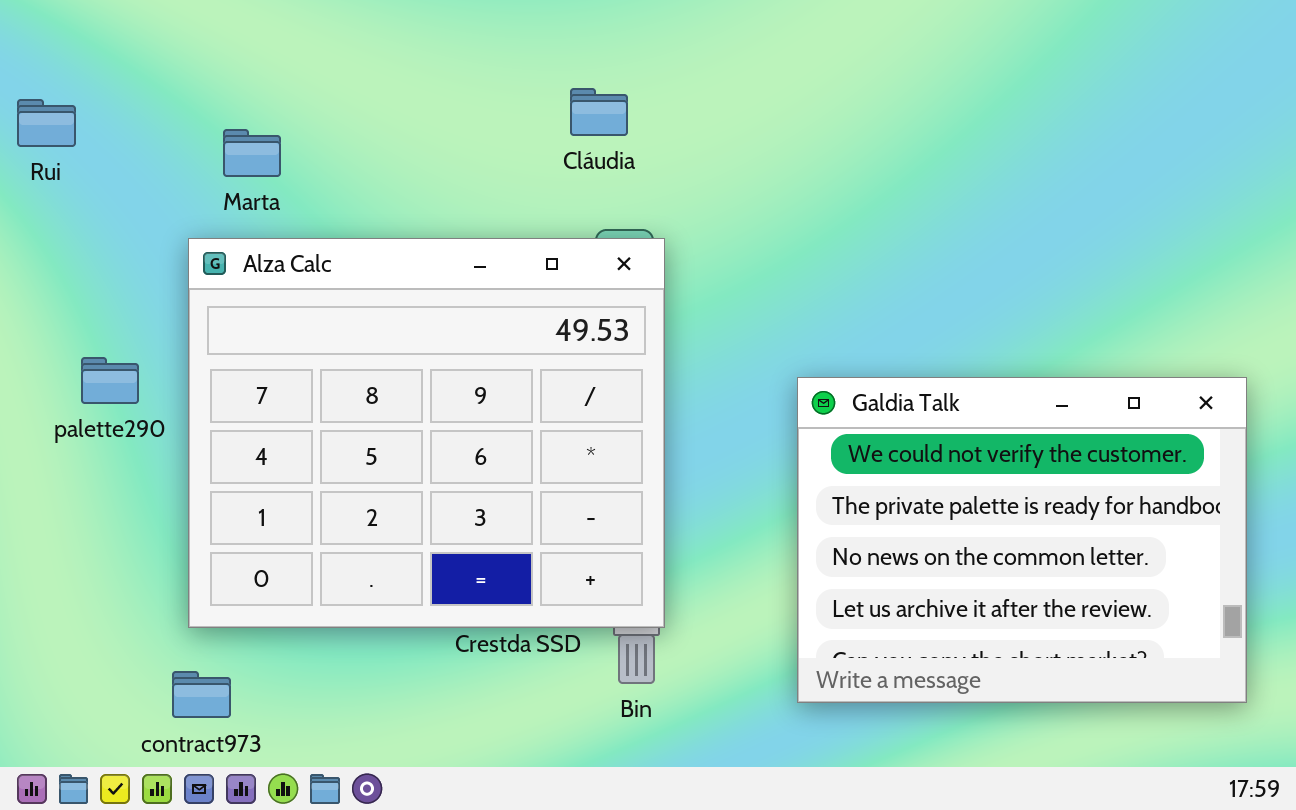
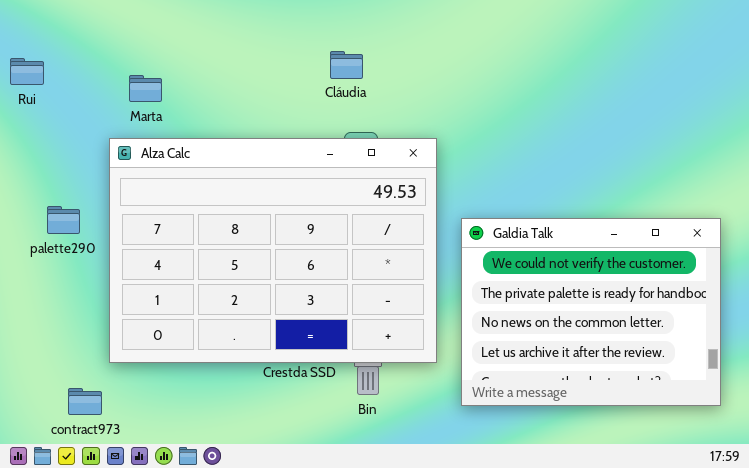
Alza Calc: [188,238,665,628] -> [109,138,437,363], resized
contract973: [172,671,231,718] -> [68,388,102,415], moved

